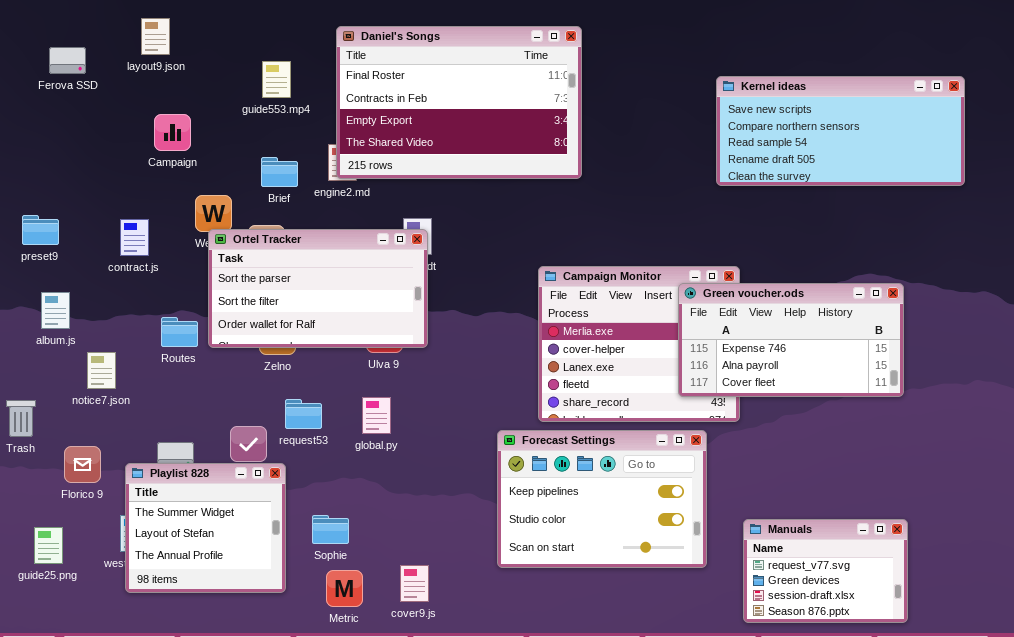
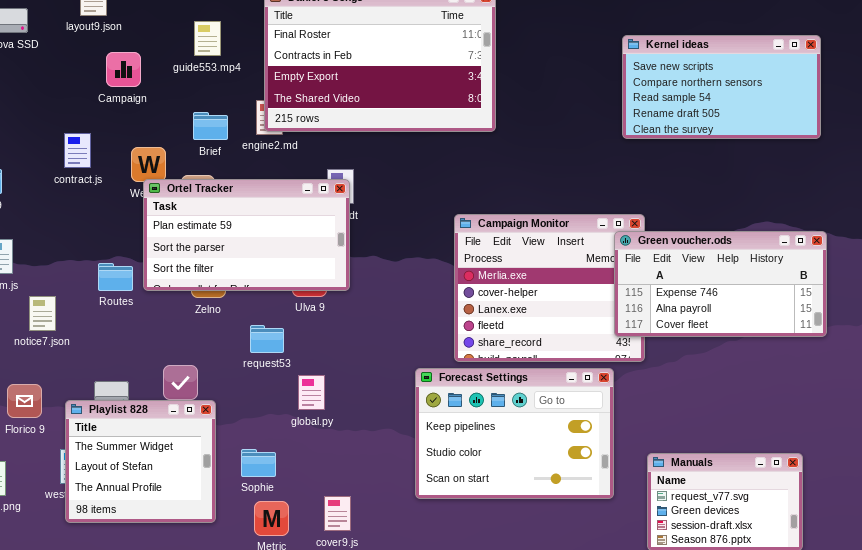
Kernel ideas: [716,76,965,186] -> [622,35,821,139], resized
Campaign: [154,114,191,151] -> [106,52,141,87], moved
contract.js: [120,219,149,256] -> [64,133,91,168], moved
Ortel Tracker: [208,229,428,348] -> [143,179,350,291], scrolled up 1 row
Green voucher.ods: [678,283,904,397] -> [614,231,827,337], moved
global.py: [362,397,391,434] -> [298,375,325,410], moved
request53: [285,399,322,429] -> [250,325,284,353], moved

